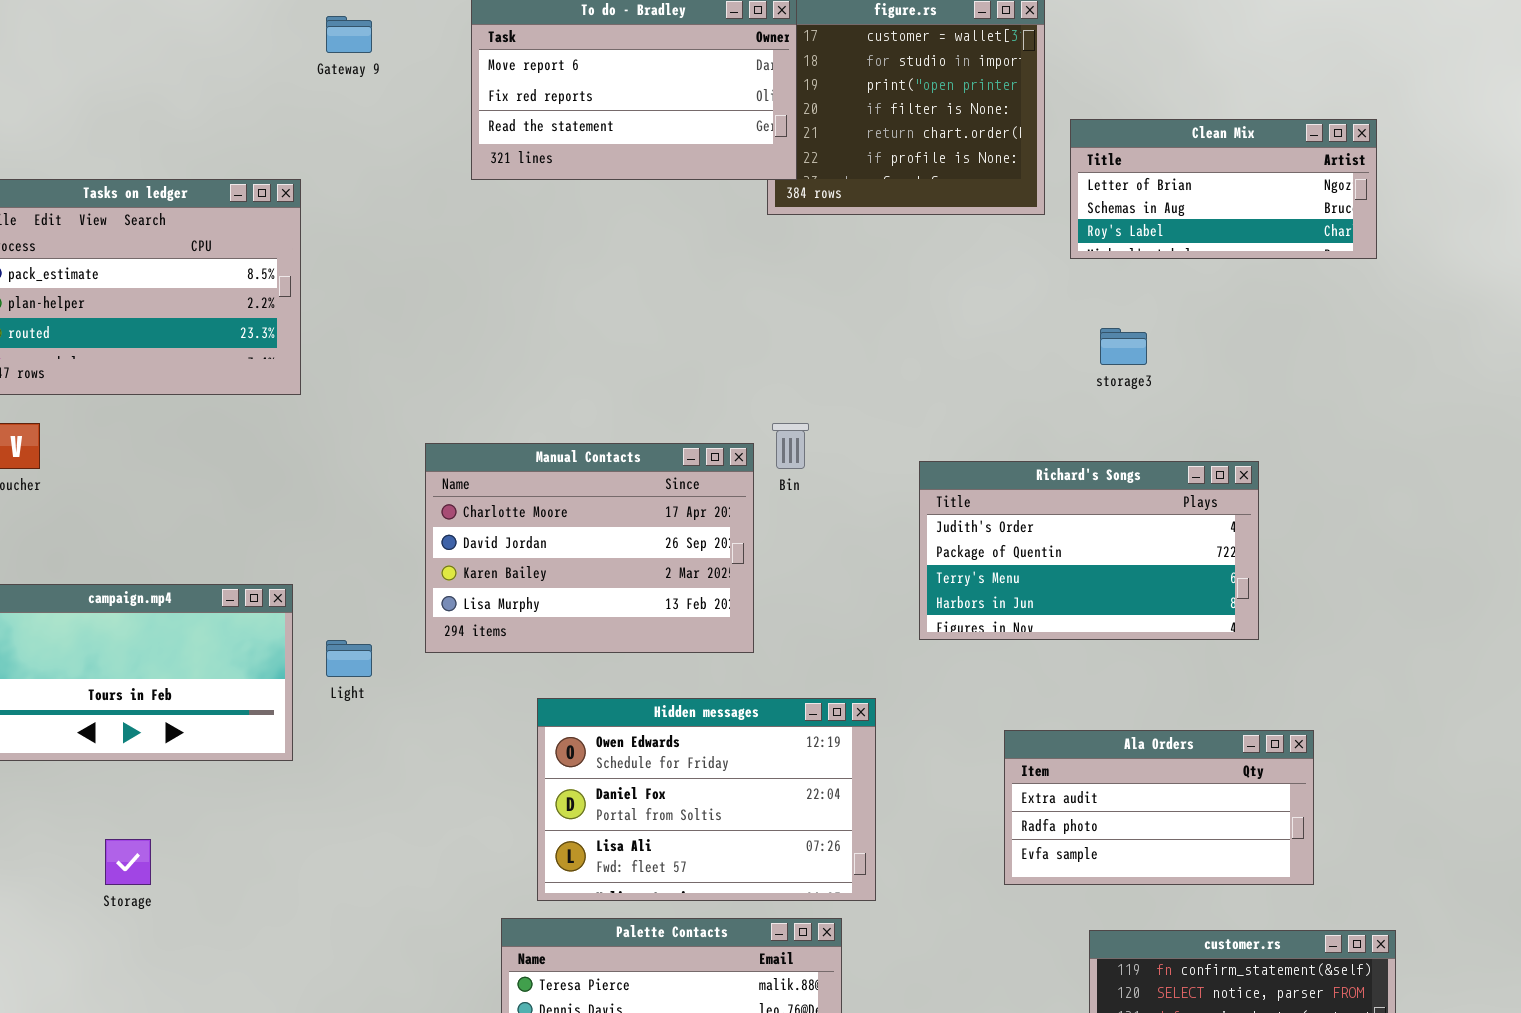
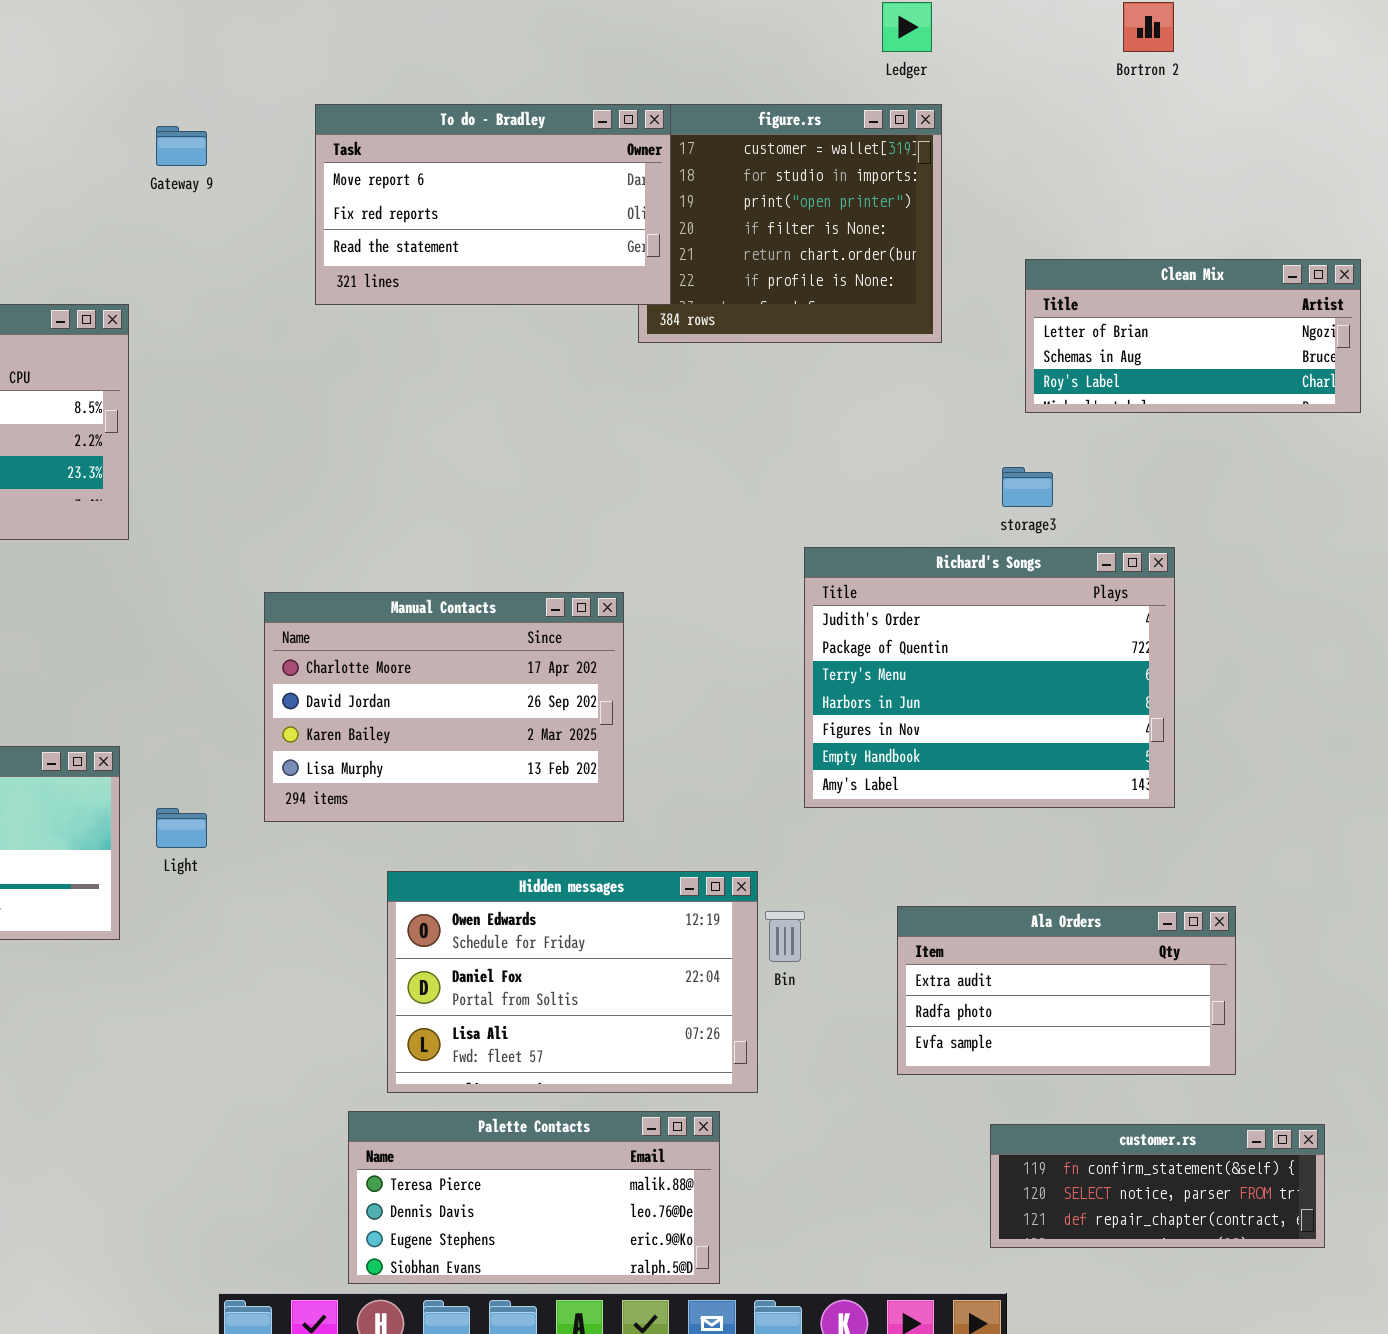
Clean Mix: [1070,119,1377,259] -> [1025,259,1361,413], moved
Bin: [772,423,809,469] -> [765,911,805,962], moved
Richard's Songs: [919,461,1259,640] -> [804,547,1175,808], resized

